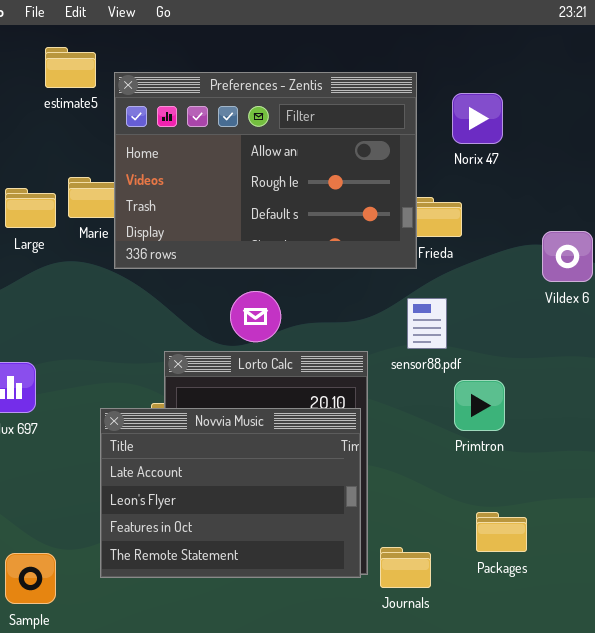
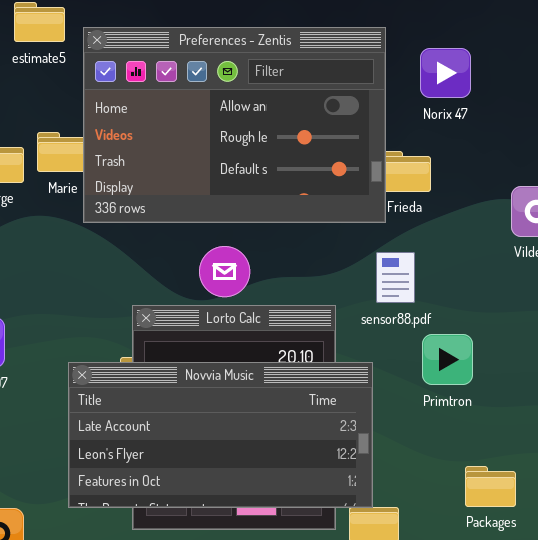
Novvia Music: [100,408,361,578] -> [68,362,373,508], resized
Packages: [476,512,527,552] -> [465,466,516,507], moved

